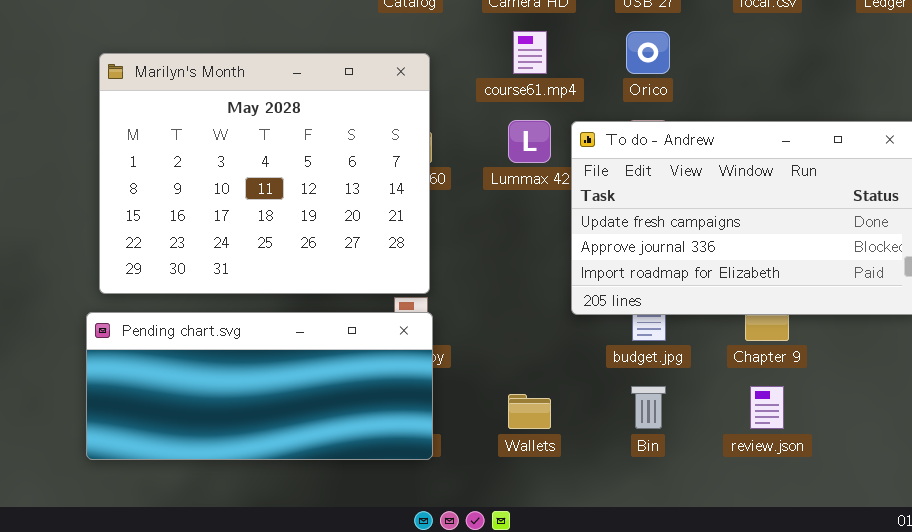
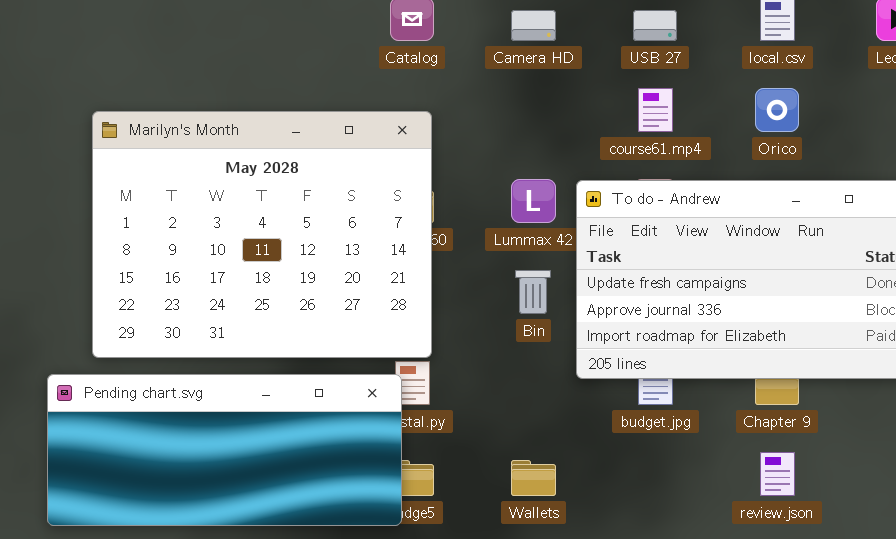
course61.mp4: [513,31,547,74] -> [638,88,673,132], moved
Orico: [626,31,670,74] -> [755,88,799,132], moved
Pending chart.svg: [86,312,433,460] -> [47,374,402,526], moved
Bin: [631,386,666,429] -> [515,270,551,314], moved

